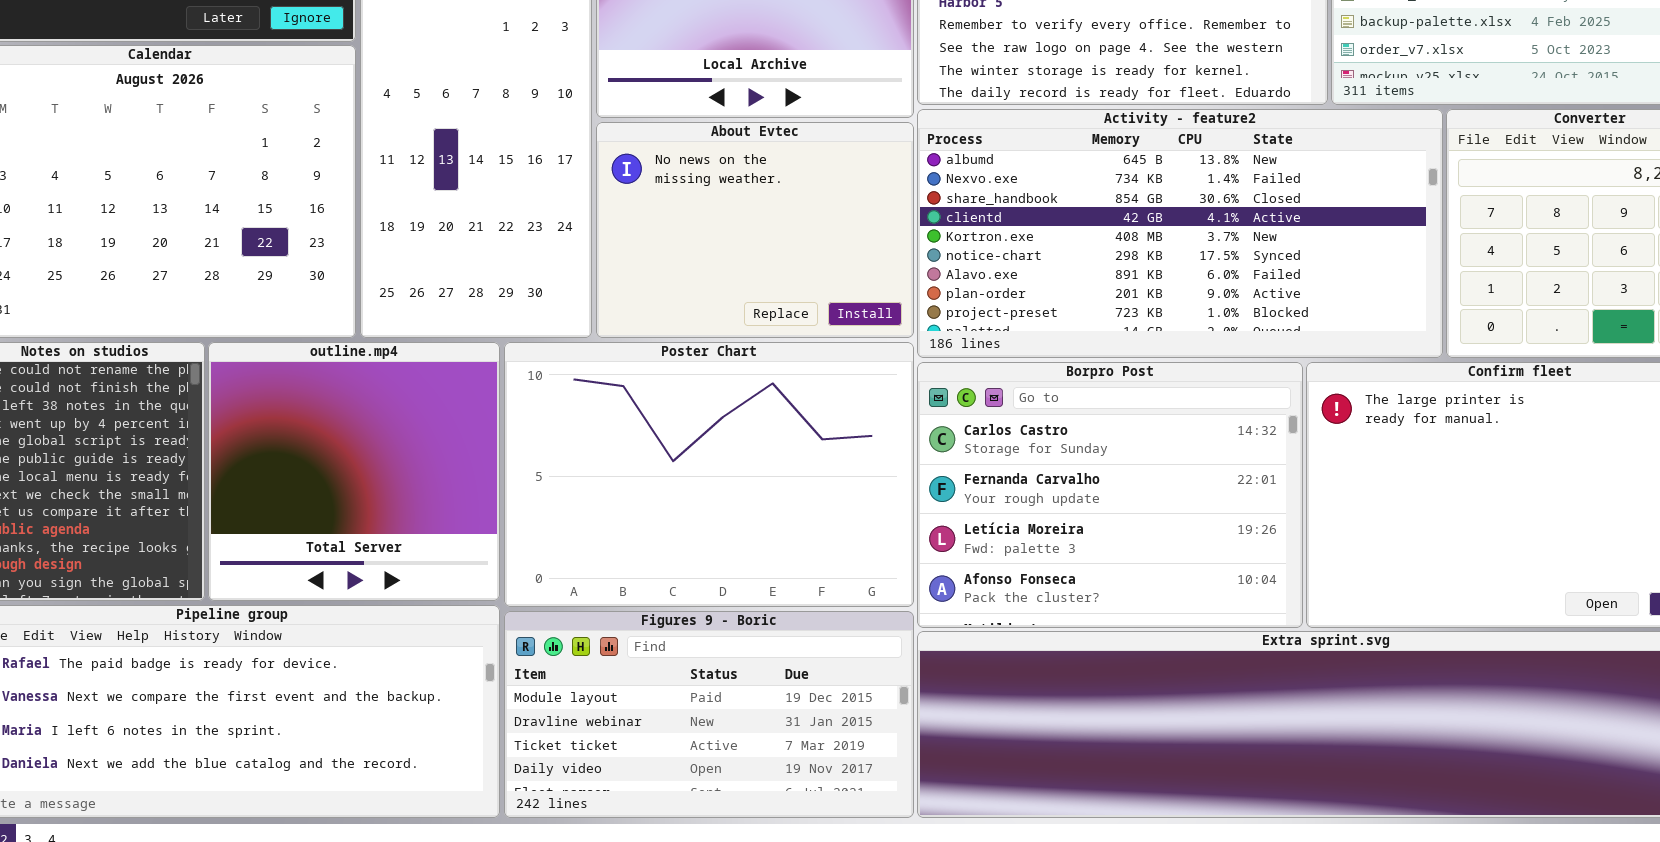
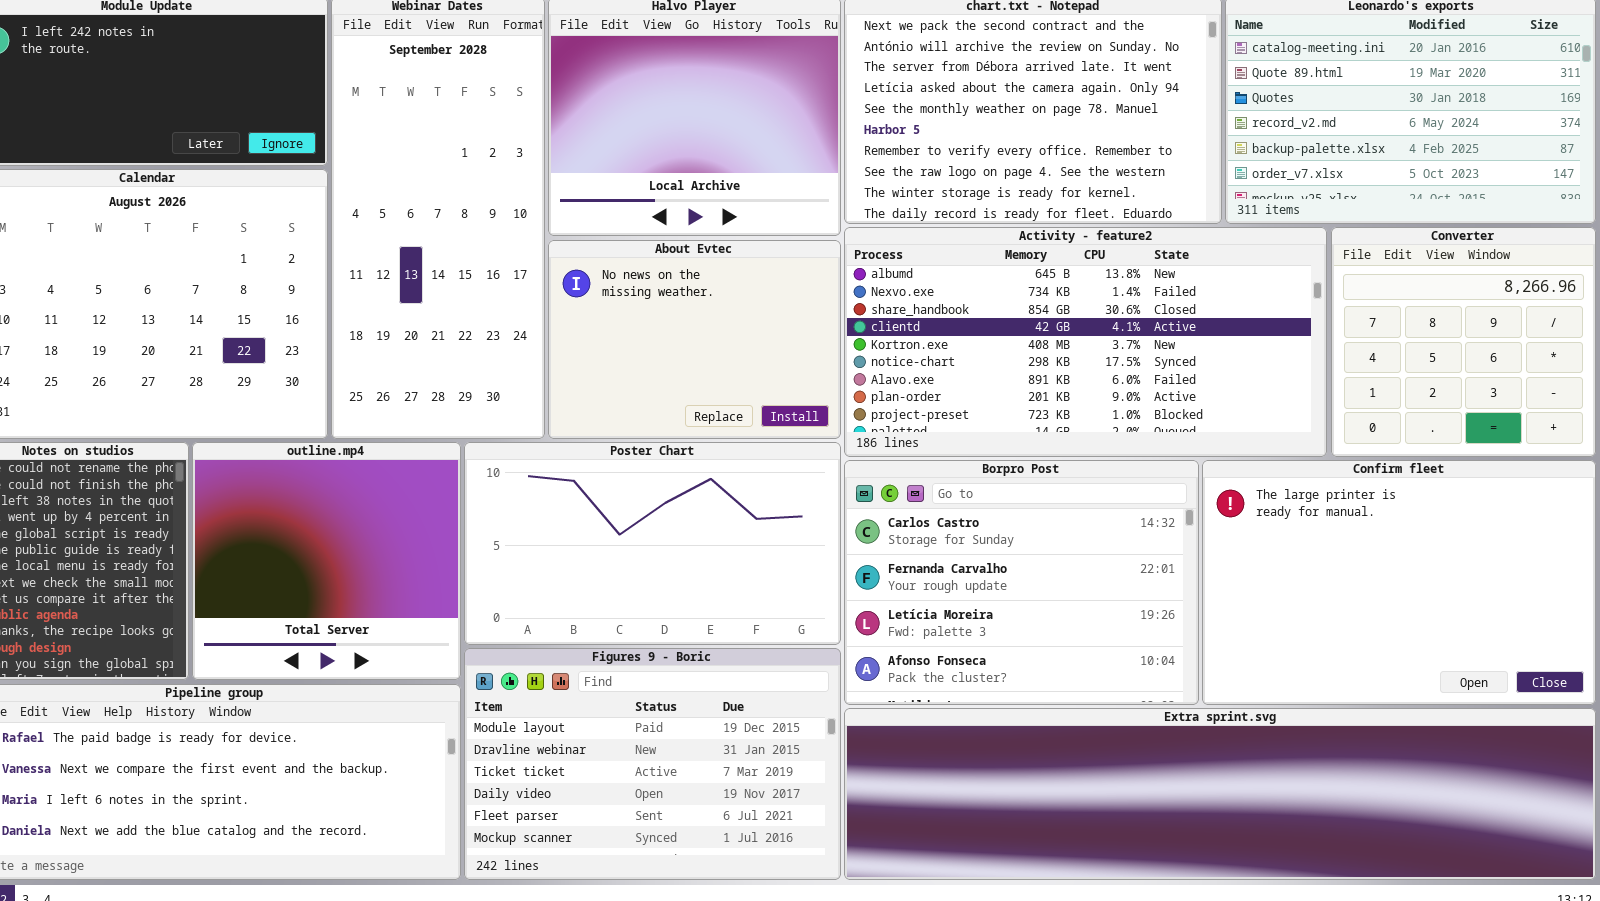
Poster Chart: [504,342,914,607] -> [464,442,841,645], resized
Figures 9 - Boric: [504,611,914,818] -> [464,648,841,880], resized

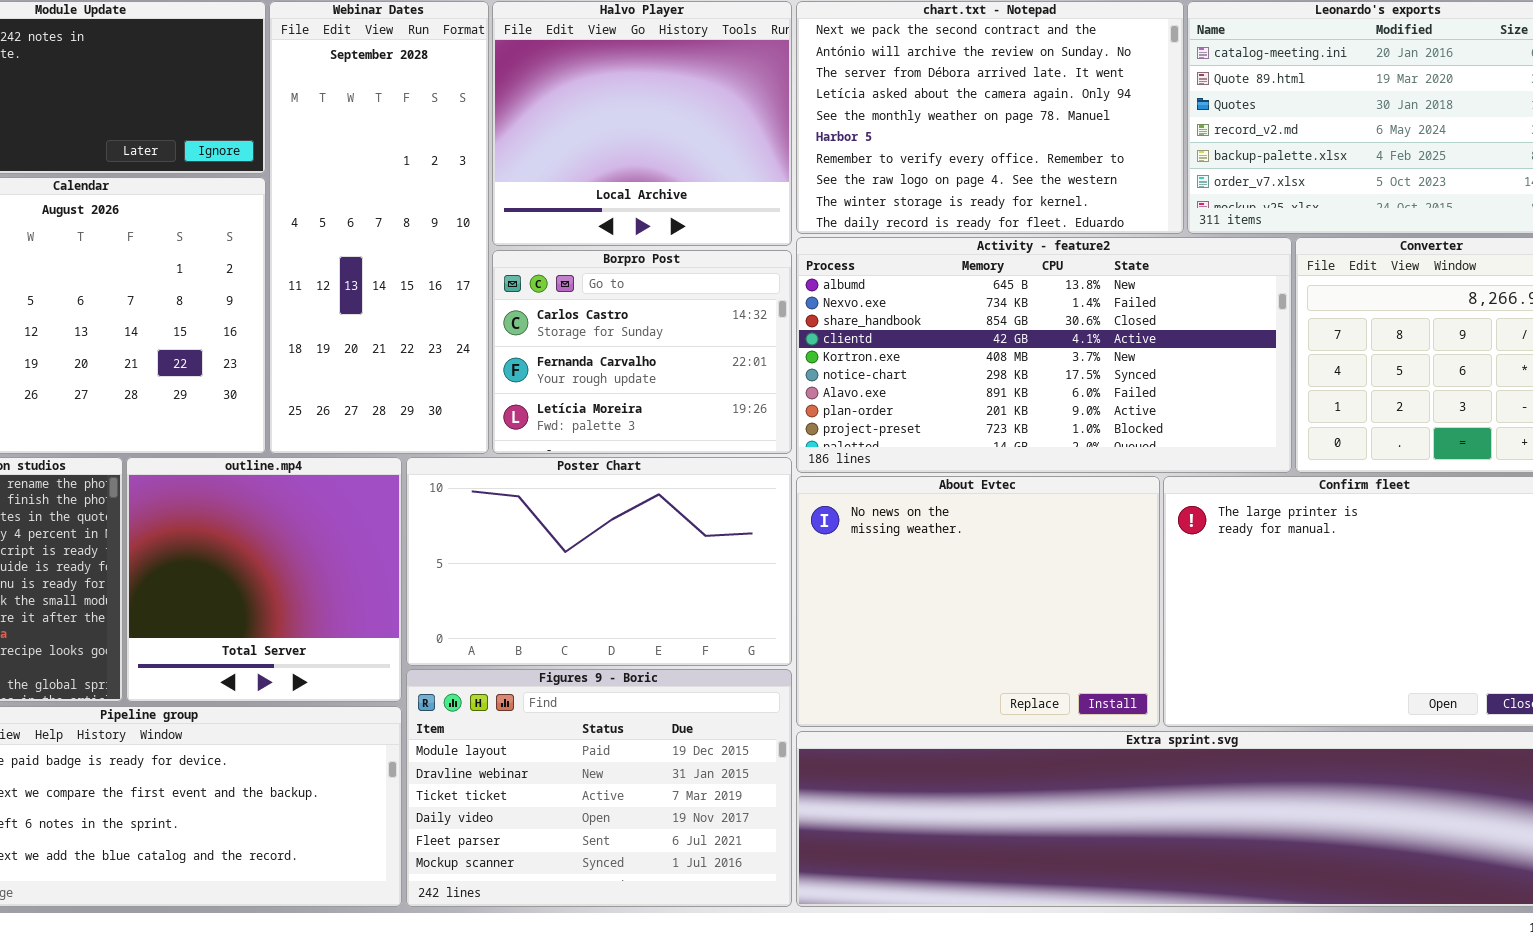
About Evtec: [548,240,841,439] -> [796,476,1160,727], moved, resized
Borpro Post: [844,460,1199,705] -> [492,250,792,454], moved, resized

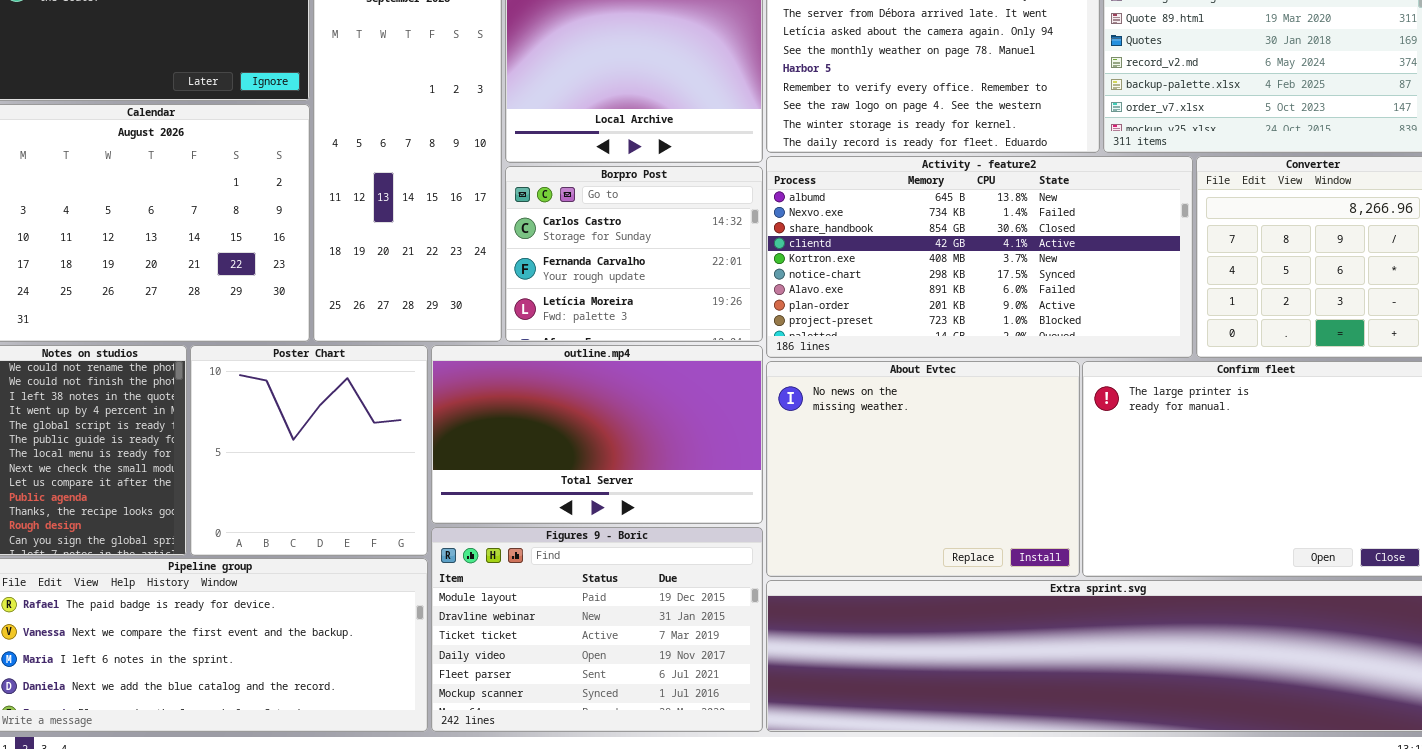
outline.mp4: [126,457,402,702] -> [431,345,763,524], moved, resized
Poster Chart: [406,457,792,666] -> [190,345,428,556], moved, resized

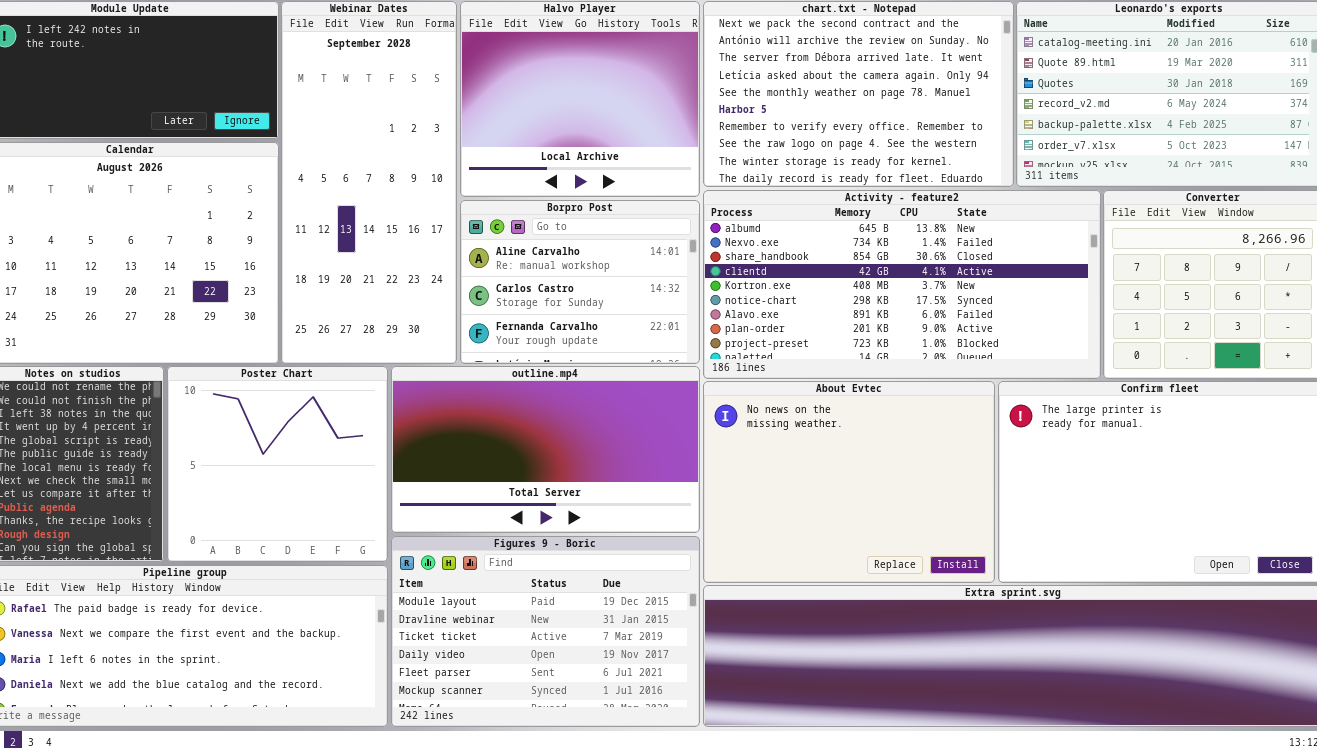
Borpro Post: [505,166,763,342] -> [460,200,700,364], scrolled up 1 row

